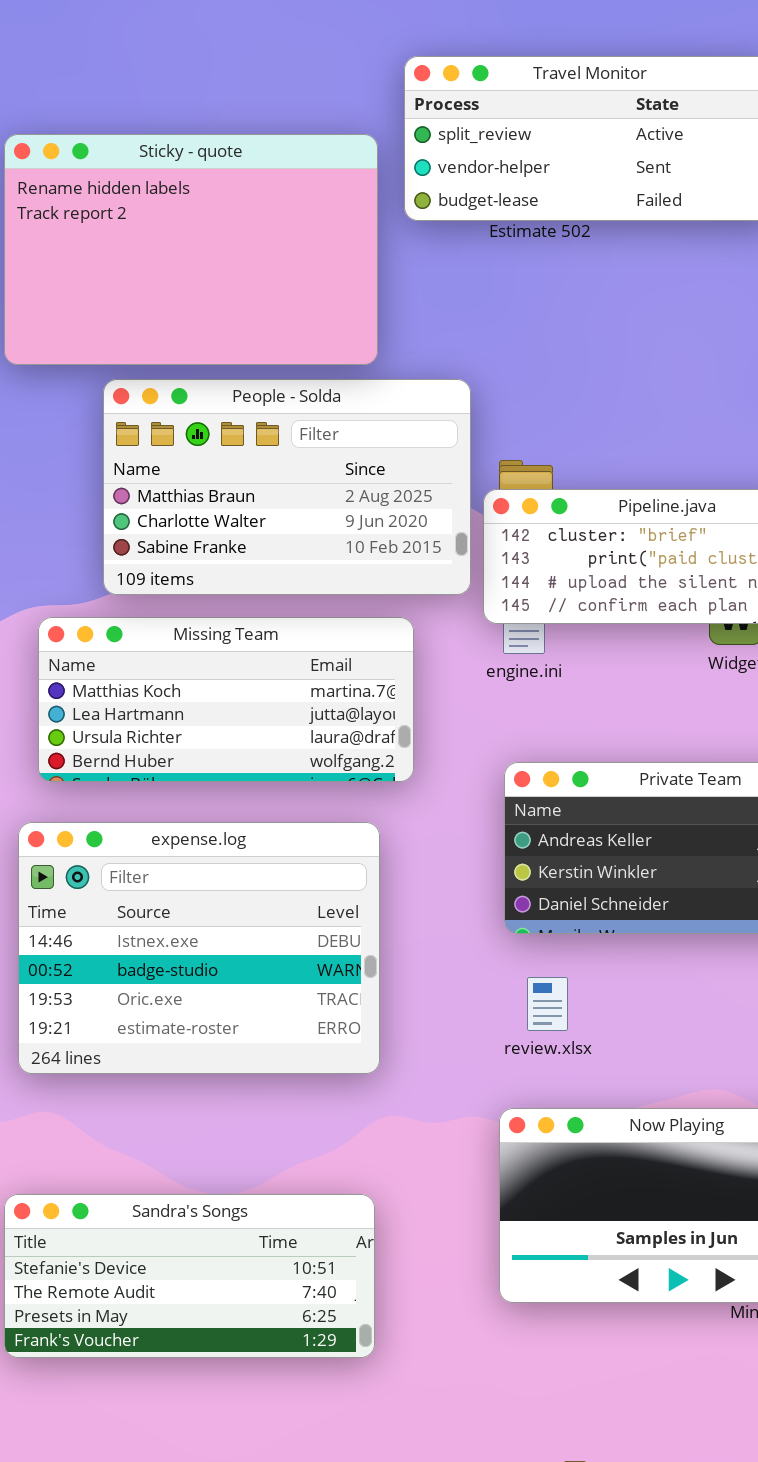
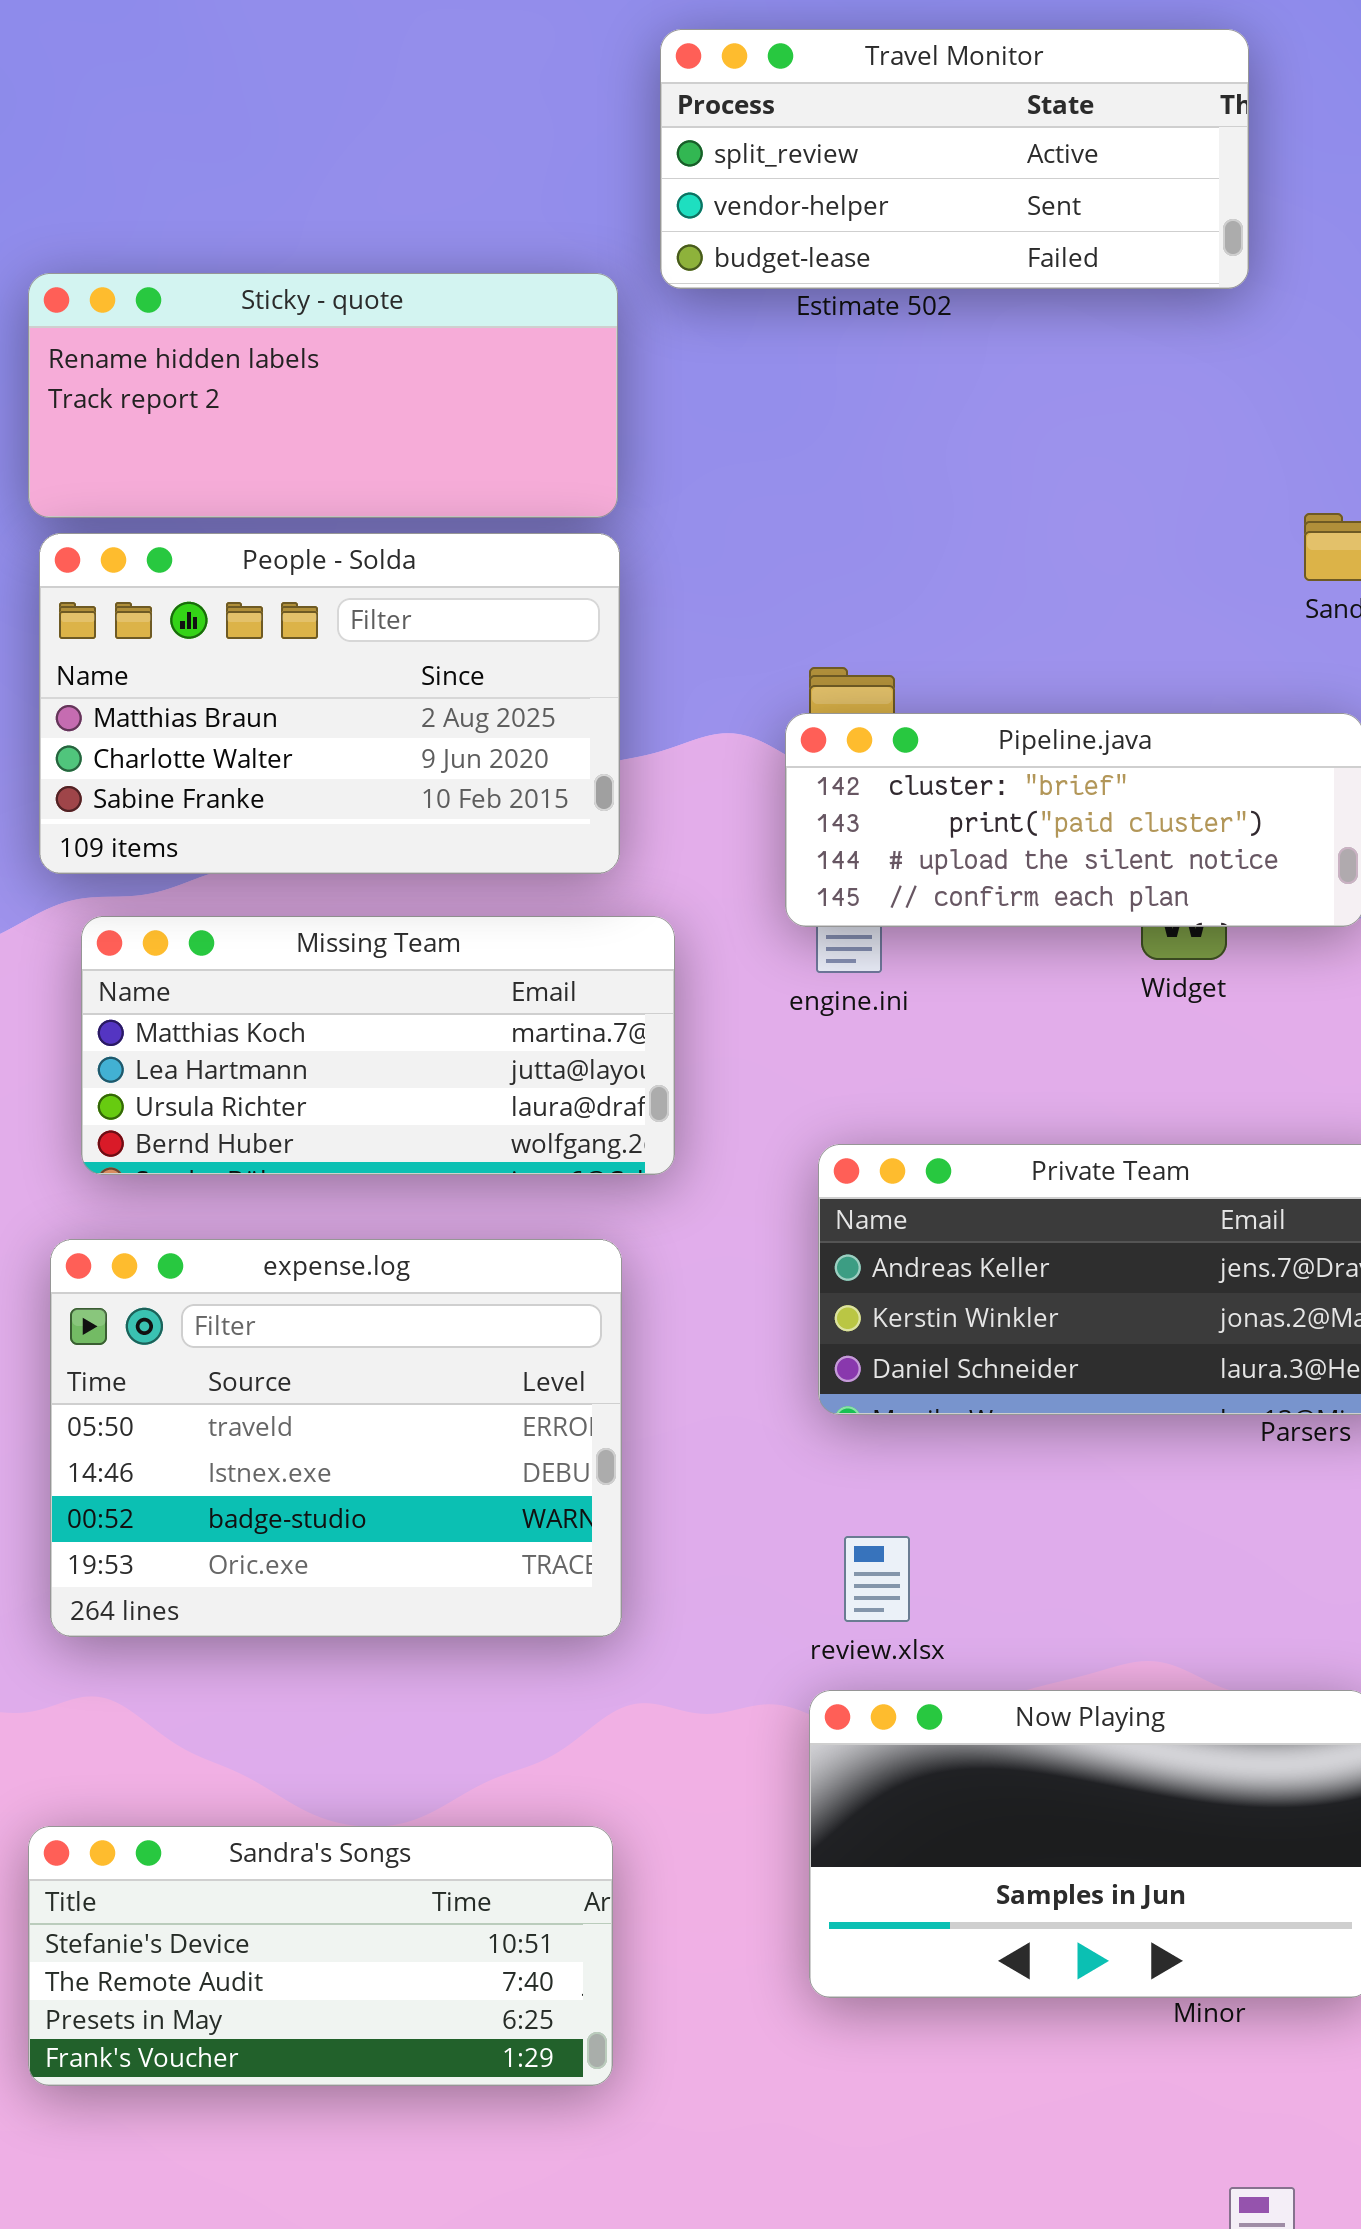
Sticky - quote: [4,134,378,365] -> [28,273,618,518], resized
People - Solda: [103,379,471,595] -> [39,533,620,874], moved
expense.log: [18,822,380,1074] -> [50,1239,622,1637], scrolled up 1 row
review.xlsx: [527,977,568,1031] -> [844,1536,910,1622], moved

